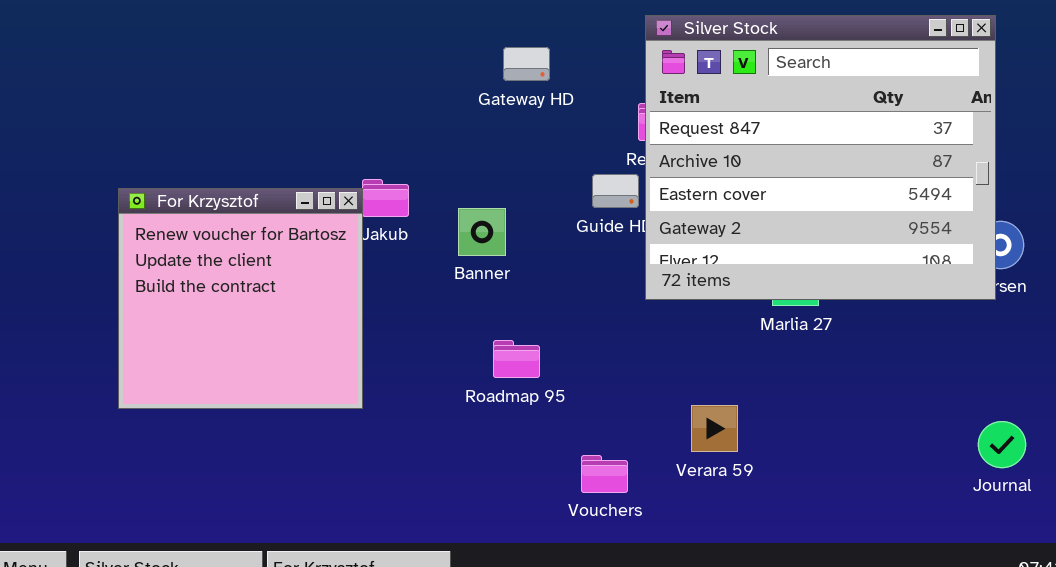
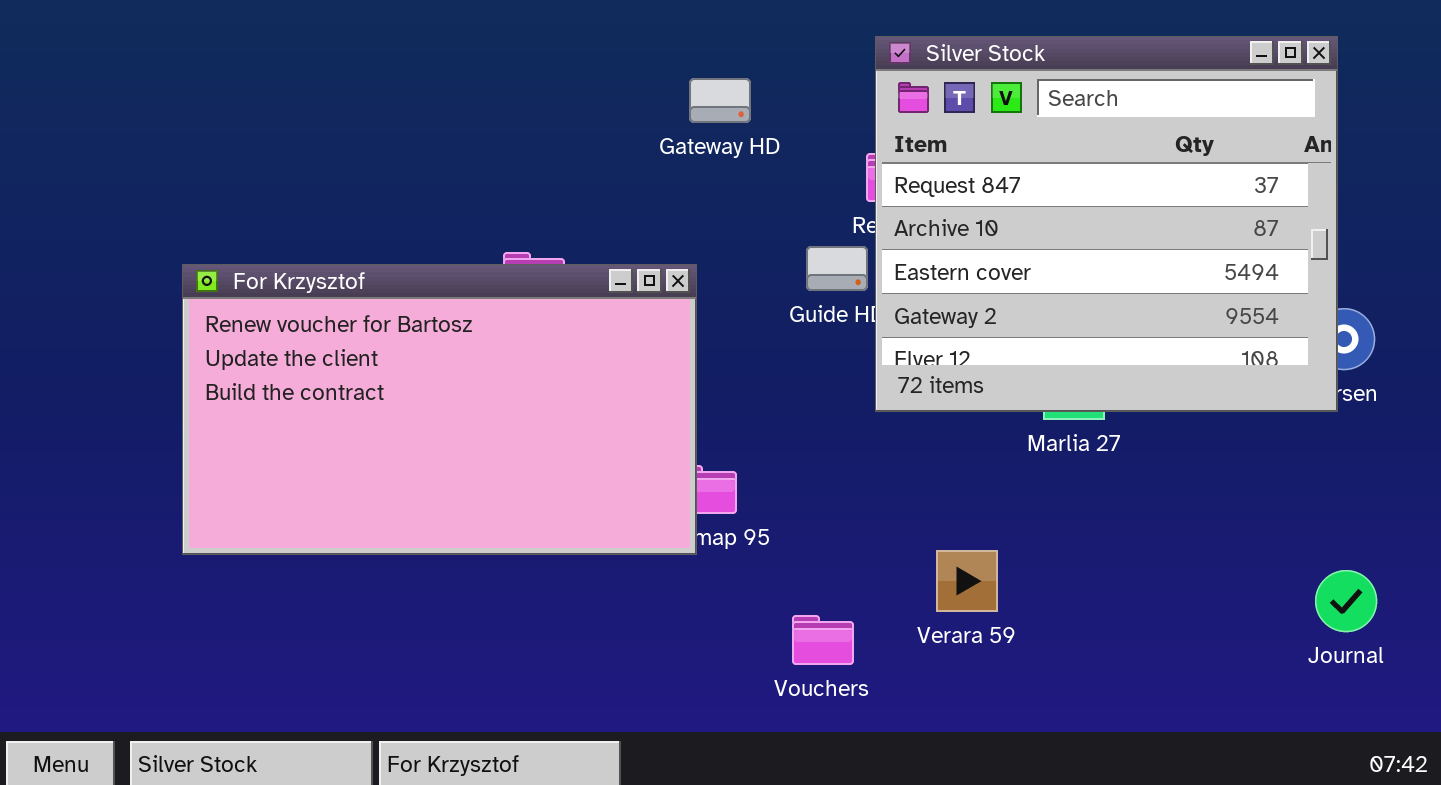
For Krzysztof: [118,188,363,409] -> [182,264,697,555], resized

